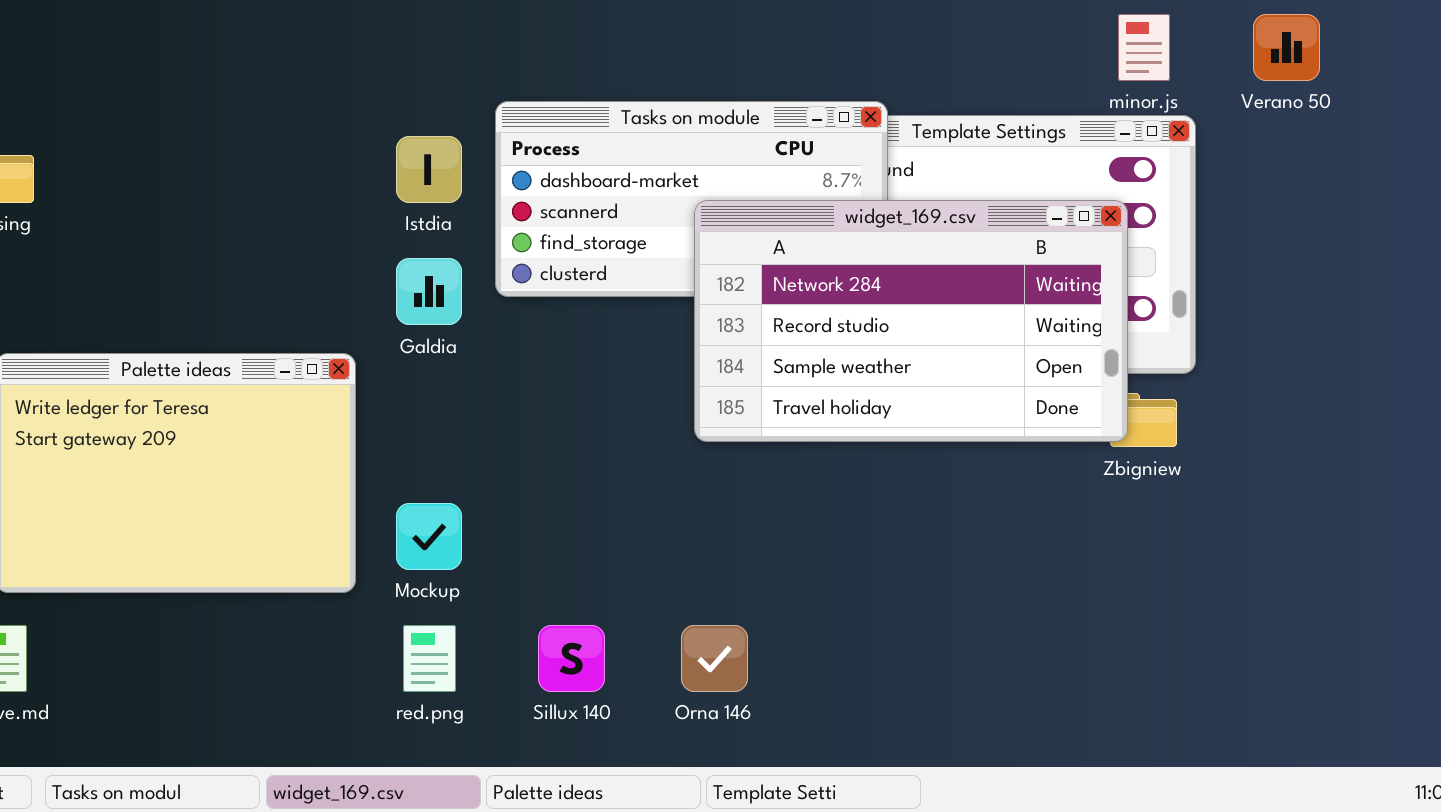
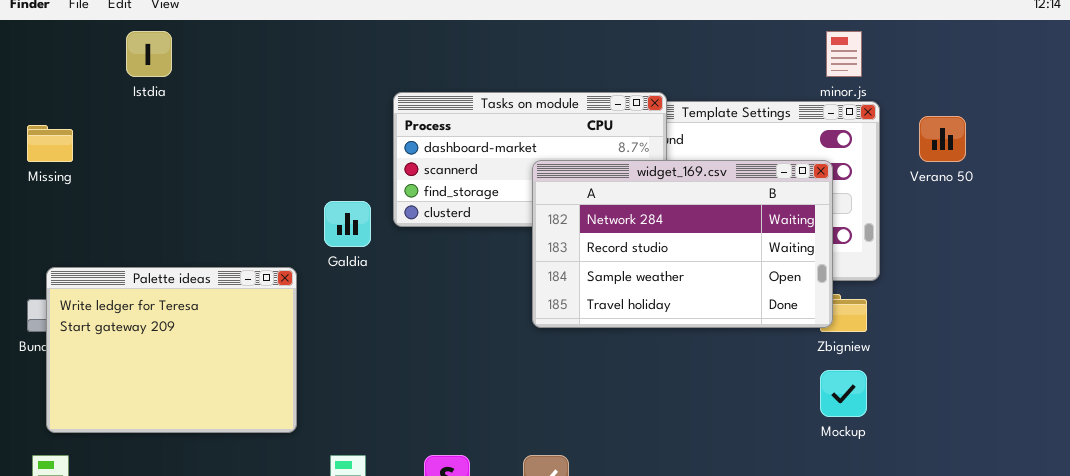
Verano 50: [1253,14,1320,81] -> [919,116,966,162], moved
Istdia: [396,136,462,203] -> [126,31,172,77], moved
Mockup: [396,503,462,570] -> [820,370,867,417], moved

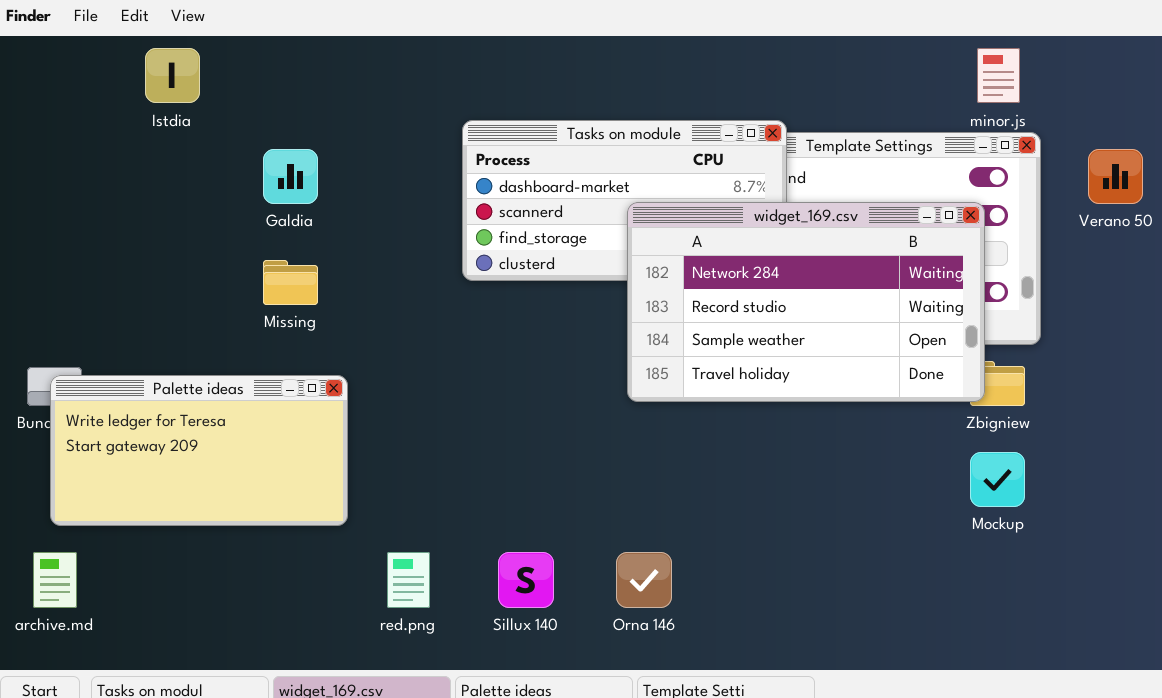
Missing: [27,125,73,162] -> [263,260,318,305], moved
Galdia: [324,201,371,247] -> [263,149,318,204], moved
Palette ideas: [46,267,297,433] -> [50,375,348,526], resized

